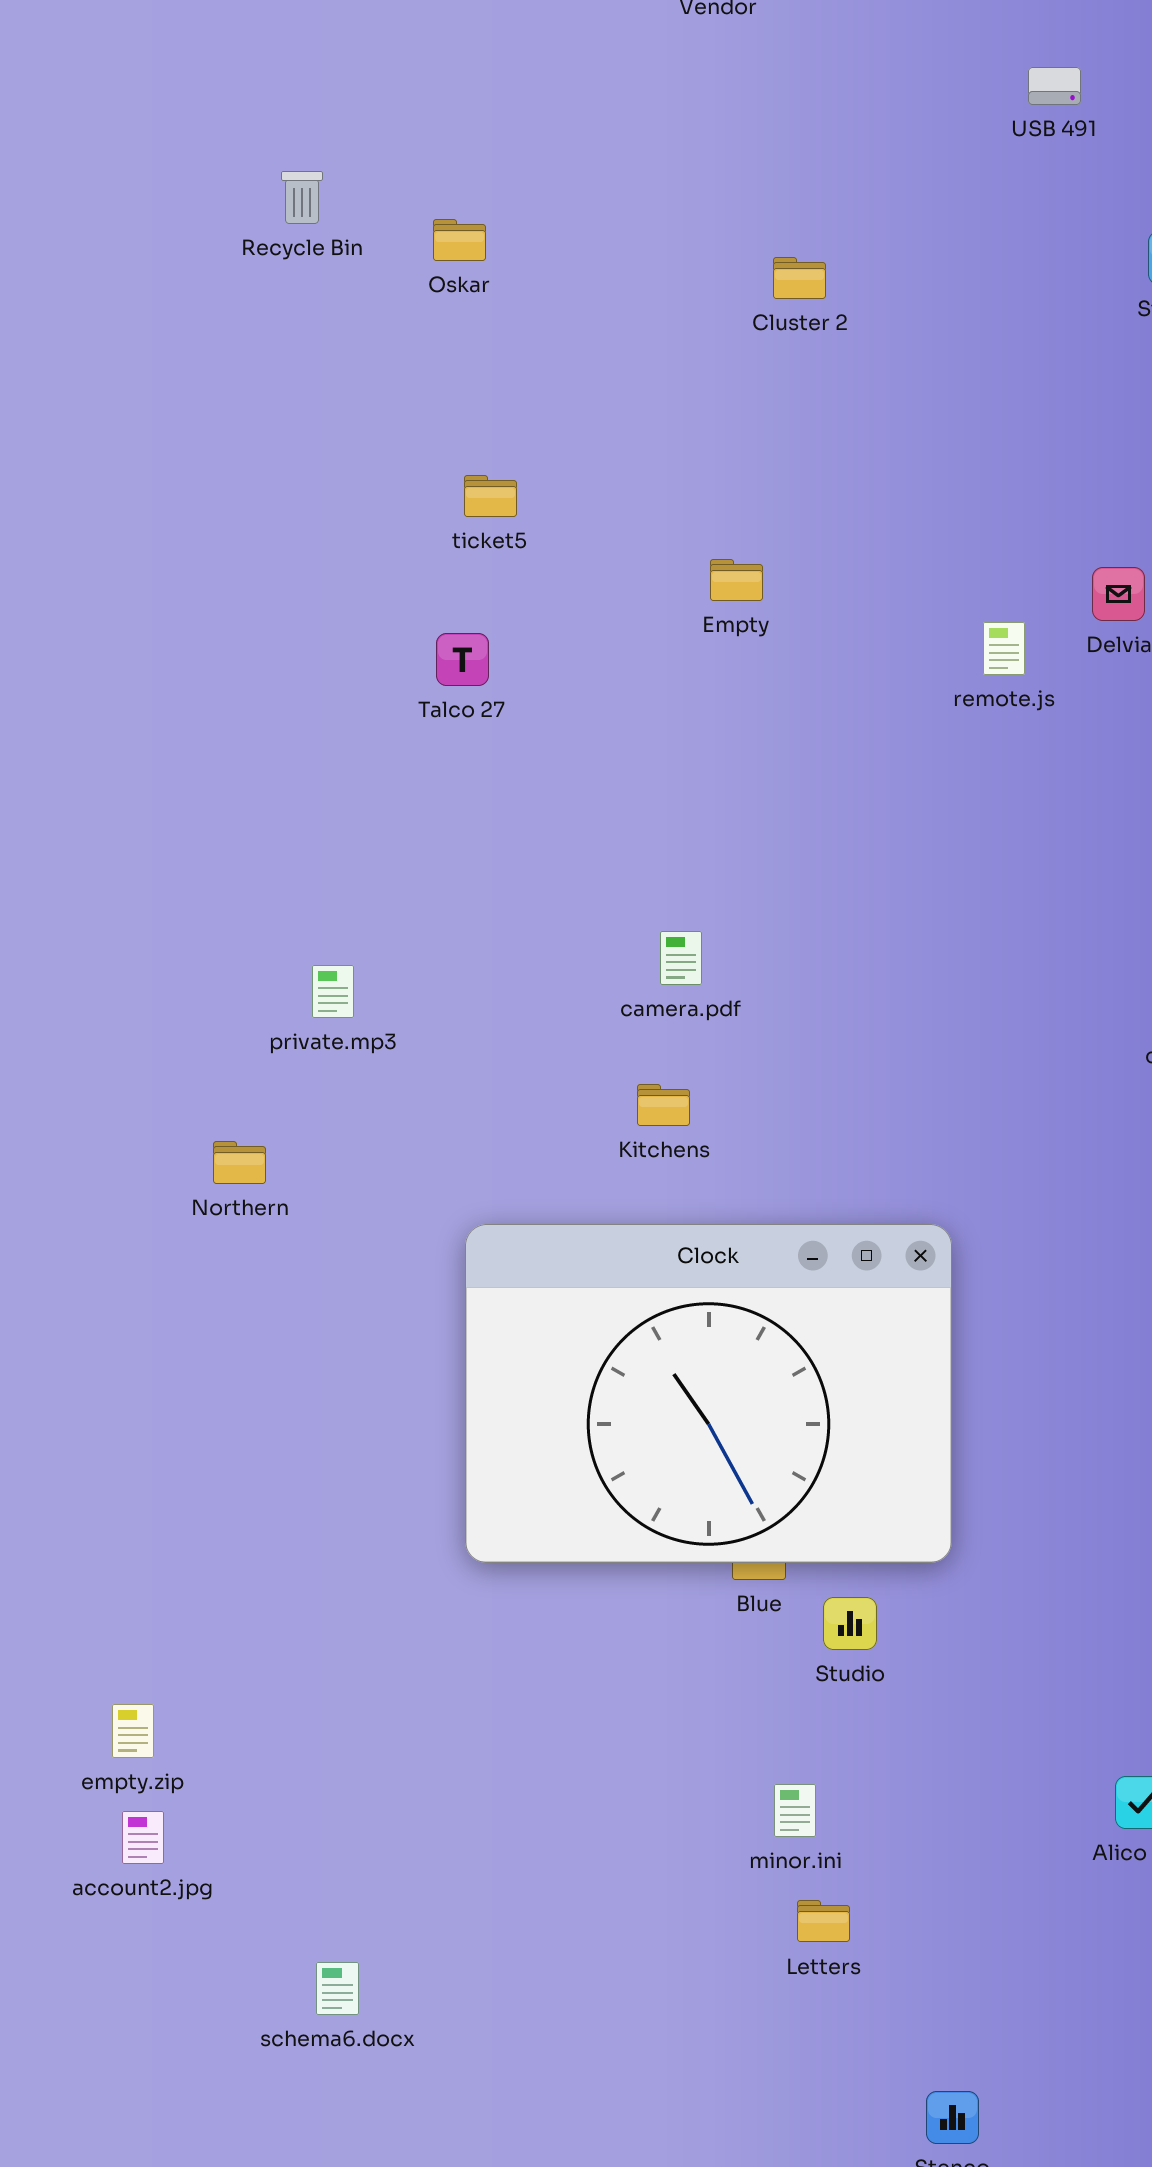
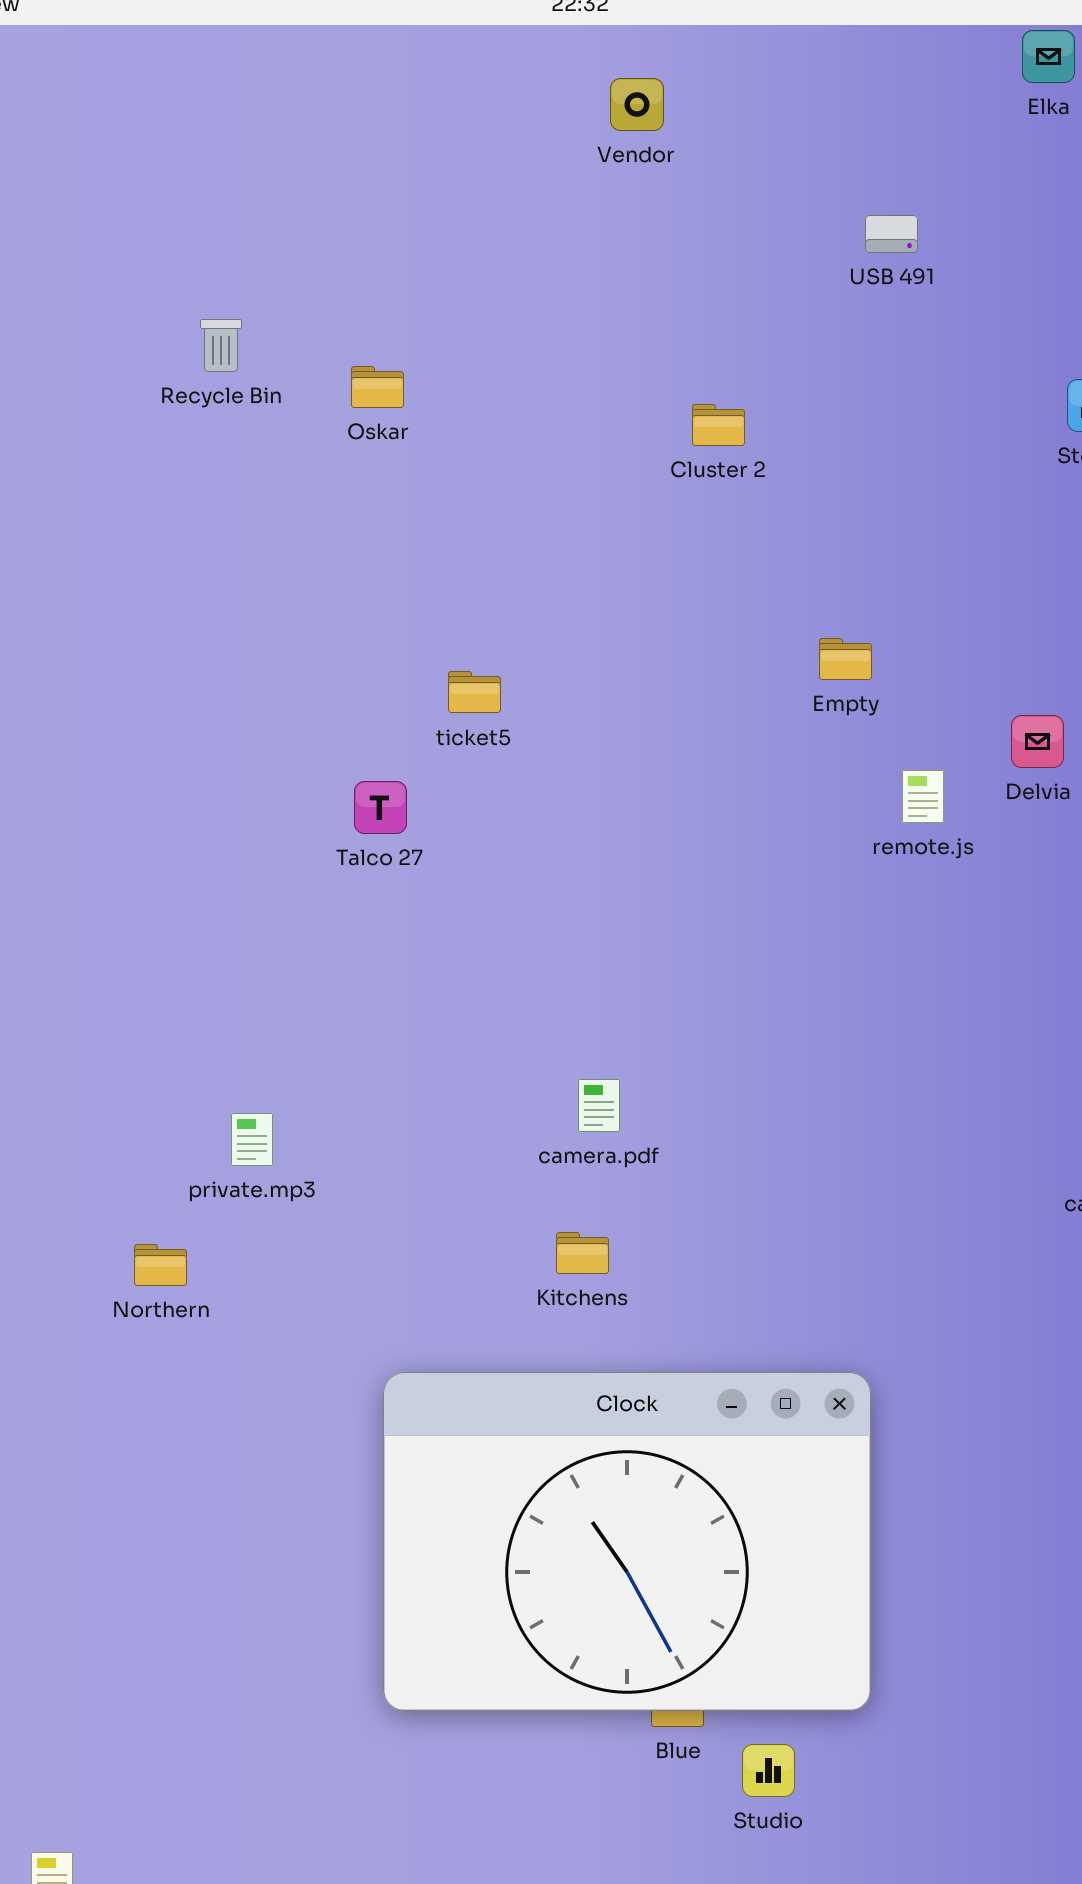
USB 491: [1028,67,1081,105] -> [865,215,918,253], moved
ticket5: [464,475,517,517] -> [448,671,501,713], moved
Empty: [710,559,763,601] -> [819,638,872,680], moved
Northern: [213,1141,266,1184] -> [134,1244,187,1286], moved

